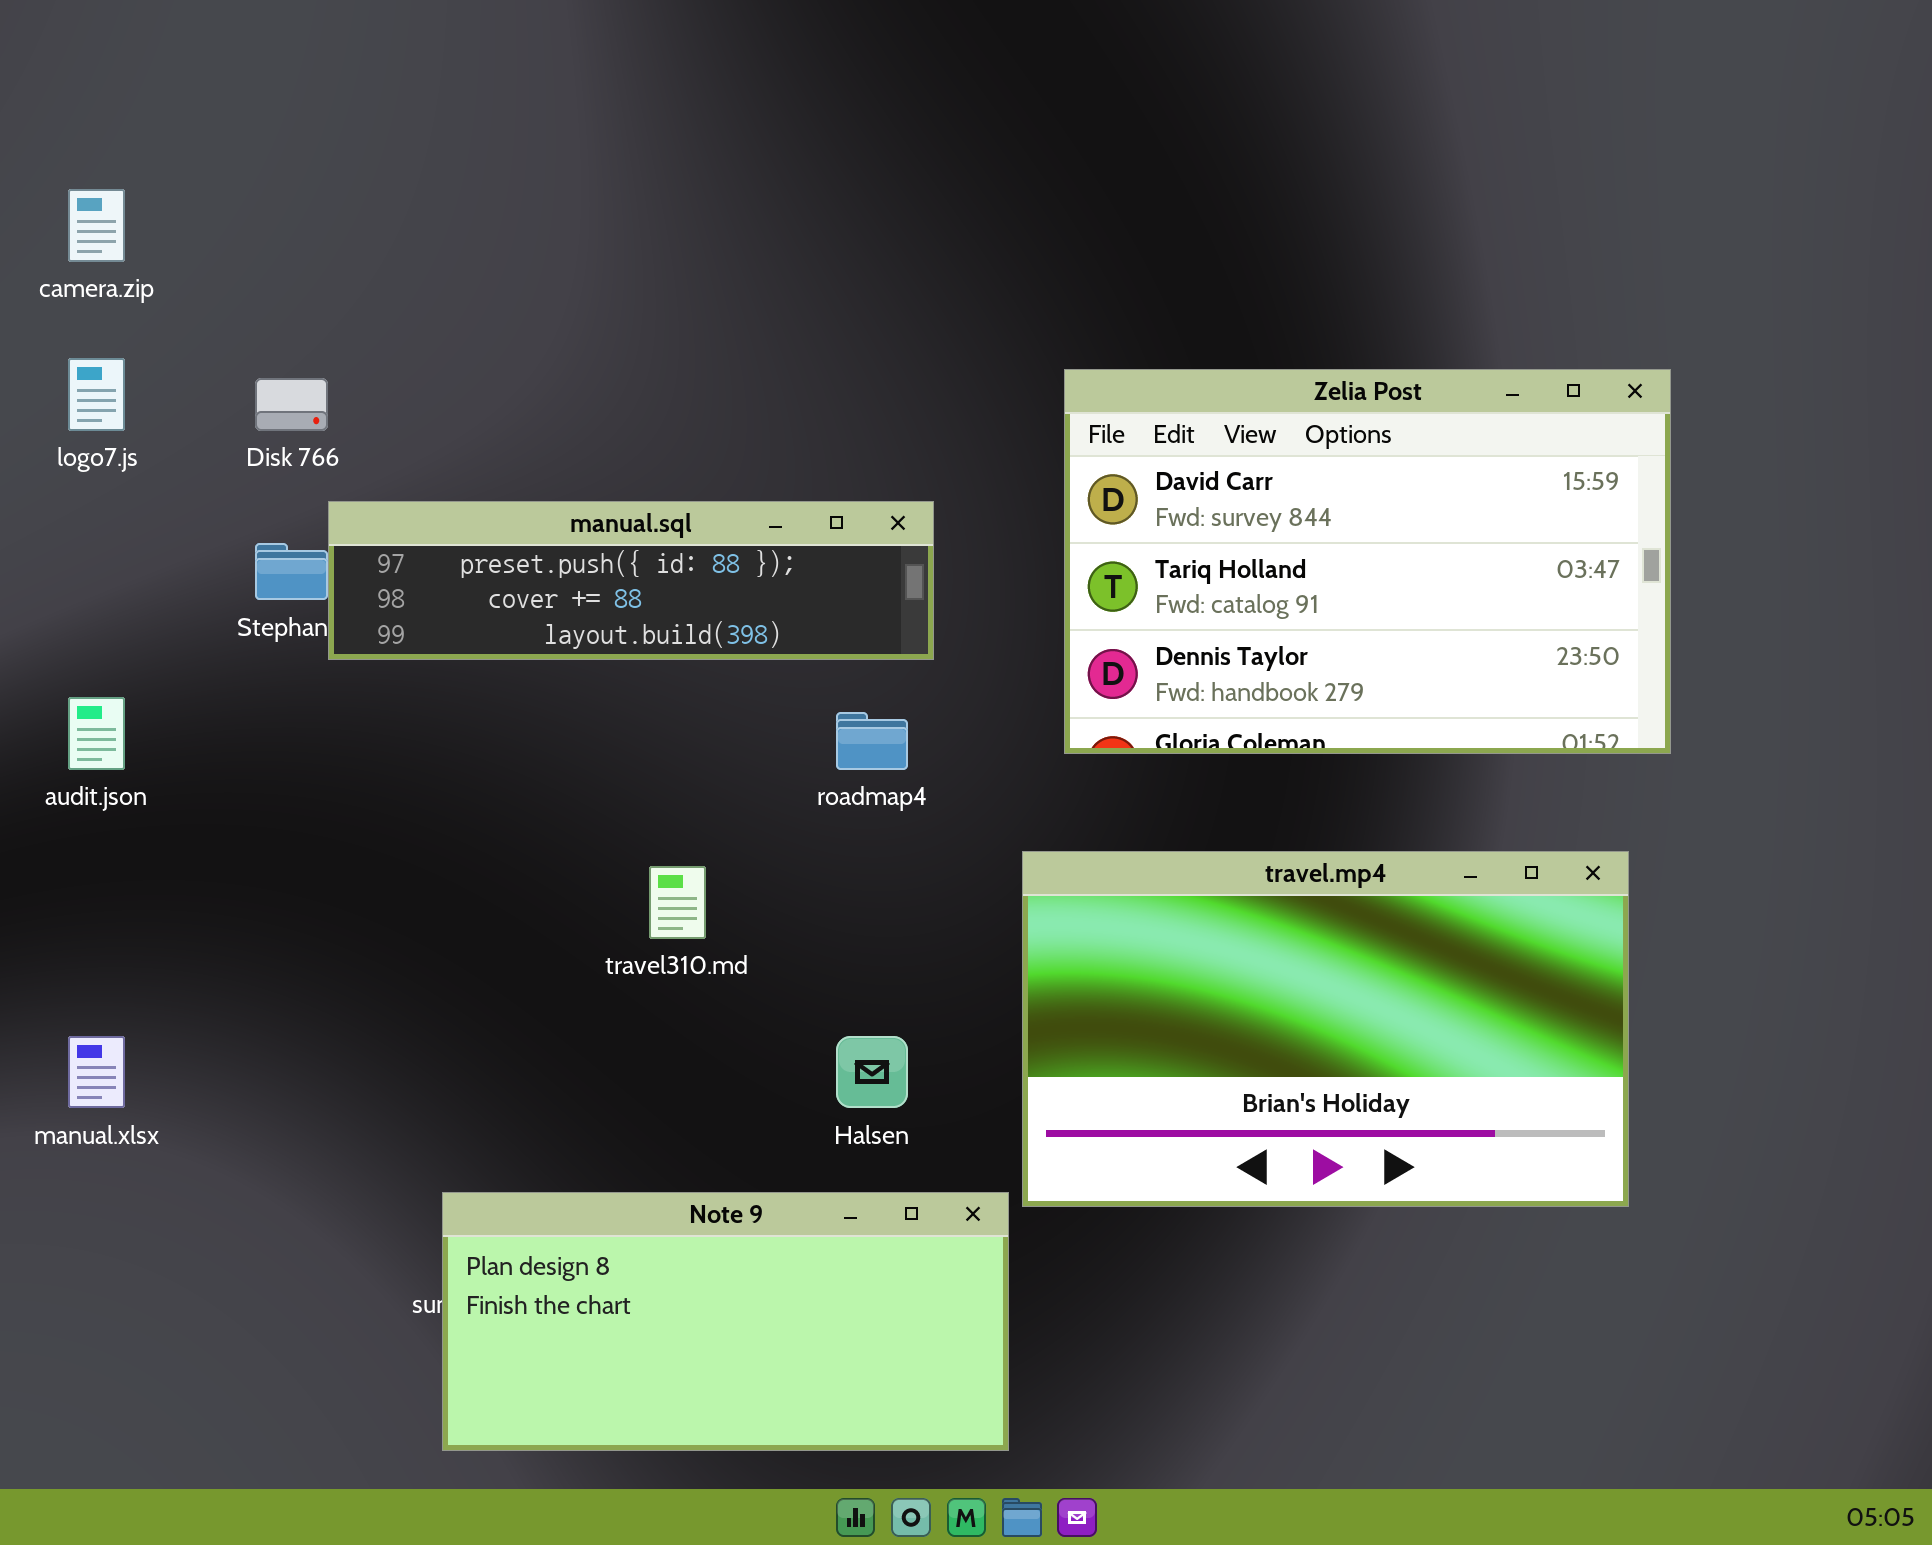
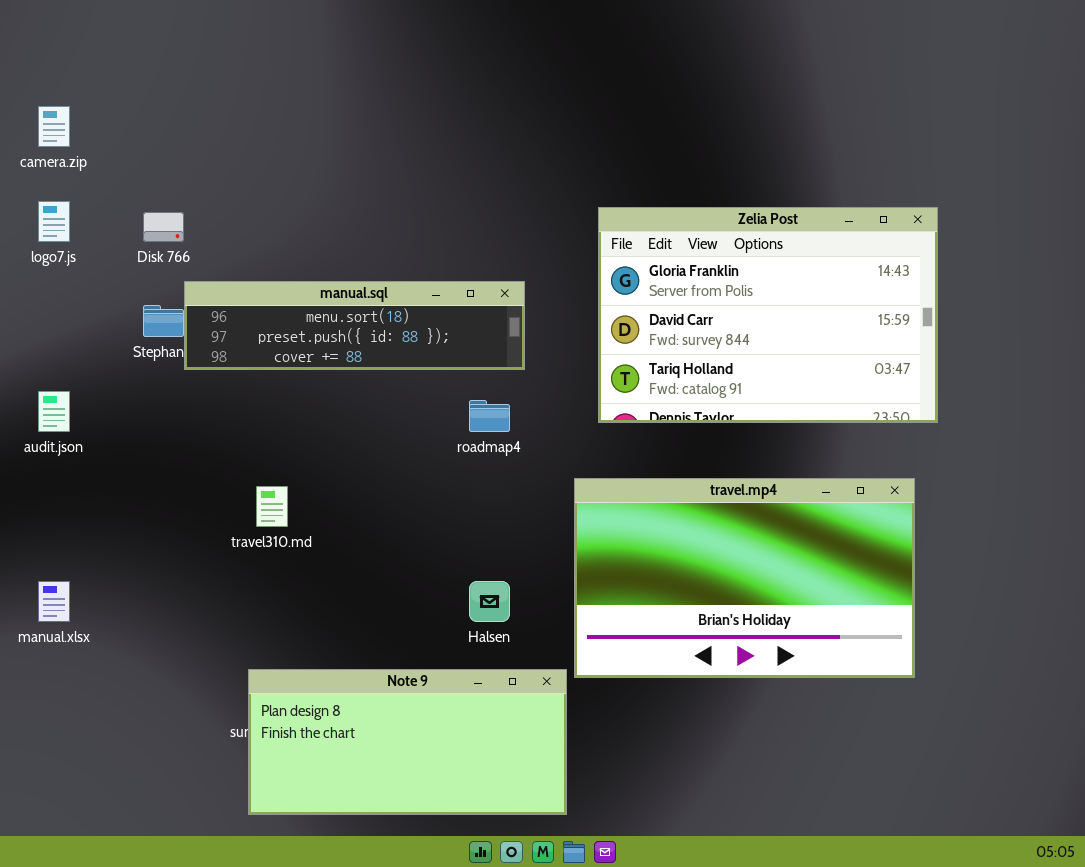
Zelia Post: [1064,369,1671,754] -> [598,207,938,423], scrolled up 1 row
manual.sql: [328,501,934,660] -> [184,281,525,370], scrolled up 1 row
travel310.md: [649,866,706,939] -> [256,486,288,527], moved

